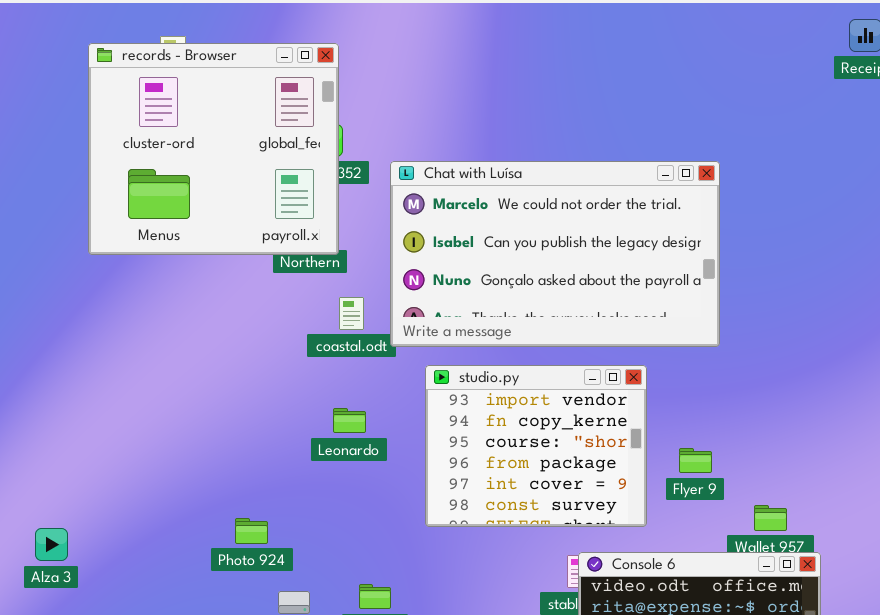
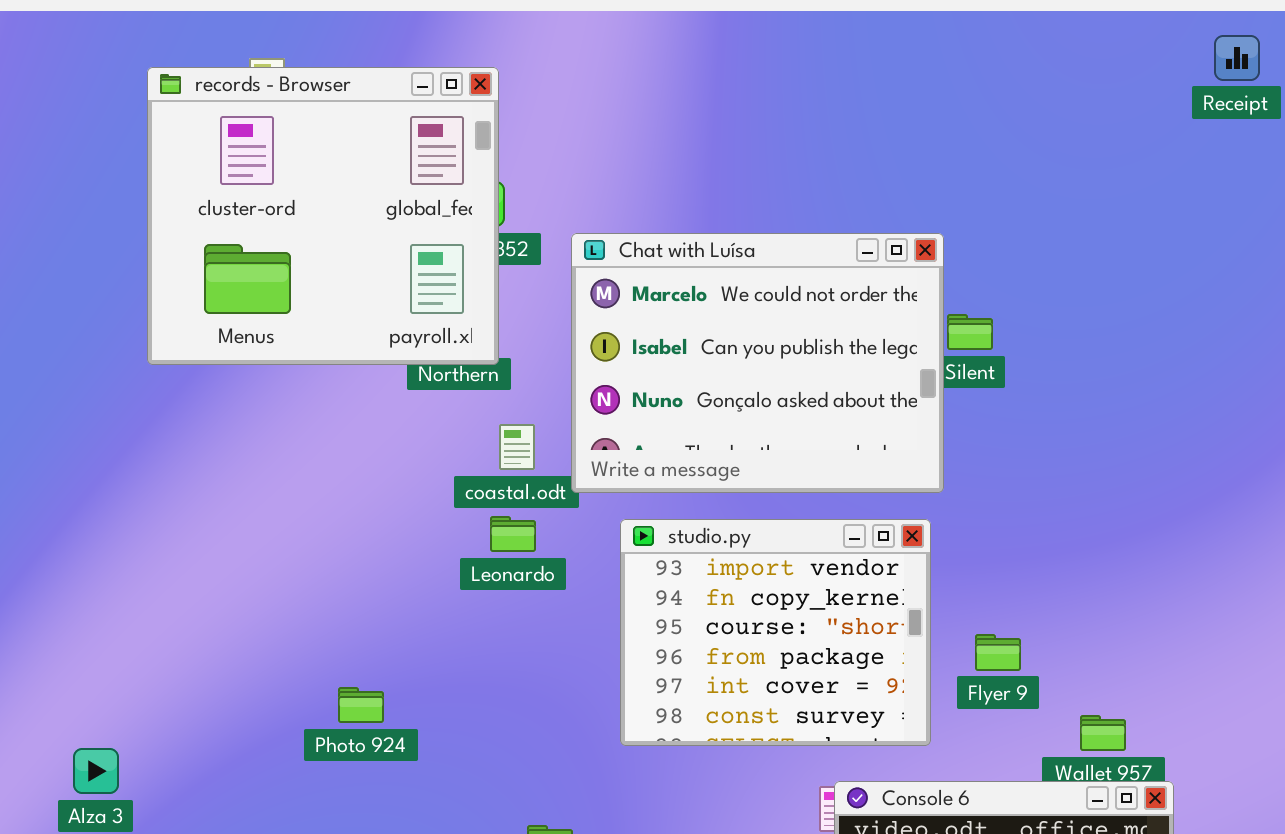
Chat with Luísa: [390,161,720,347] -> [571,233,944,493], resized
Leonardo: [333,408,366,433] -> [490,516,536,552], moved
Photo 924: [235,518,268,544] -> [338,687,384,723], moved

